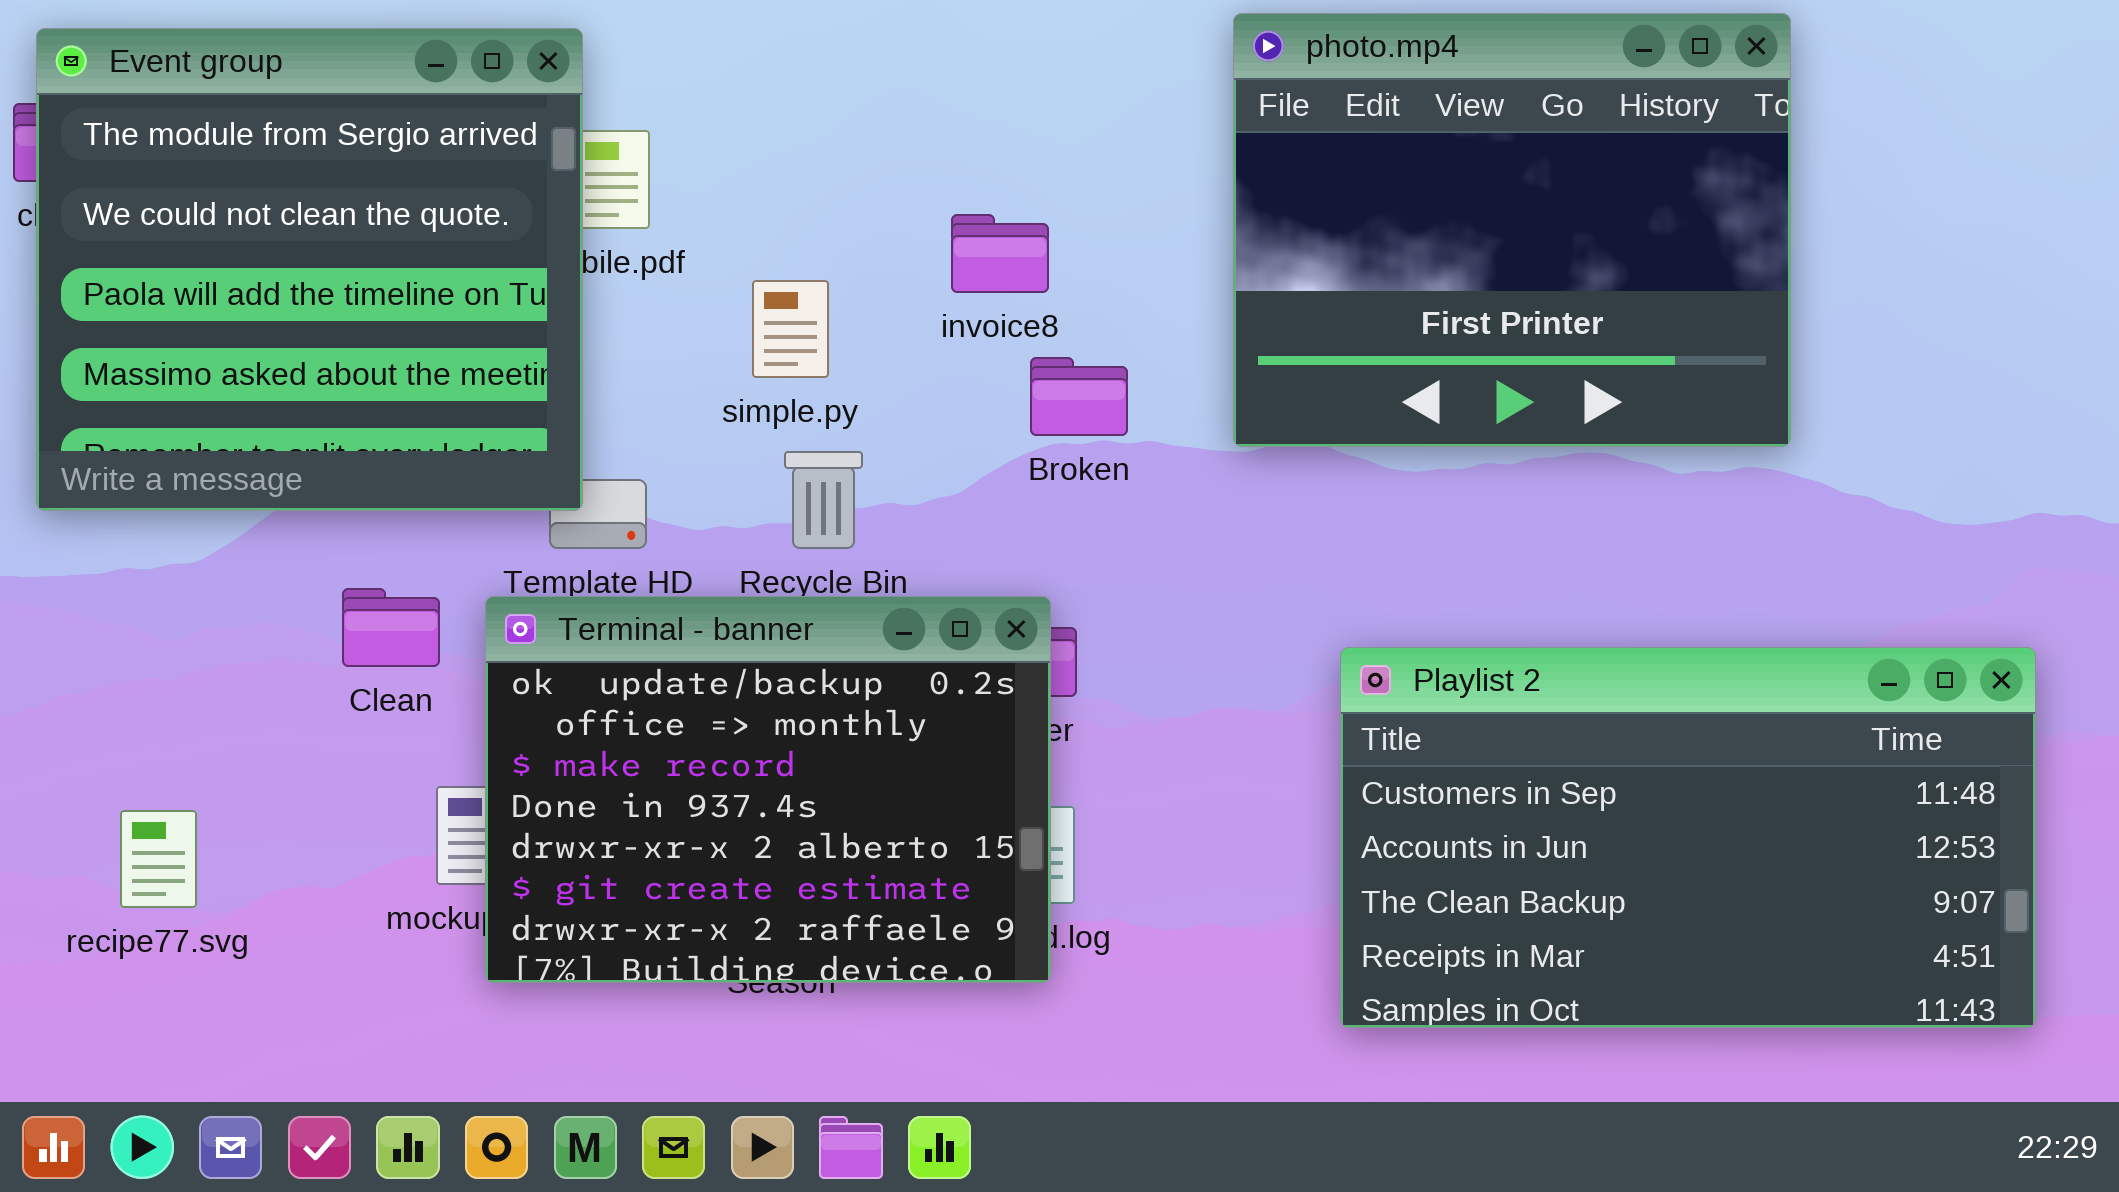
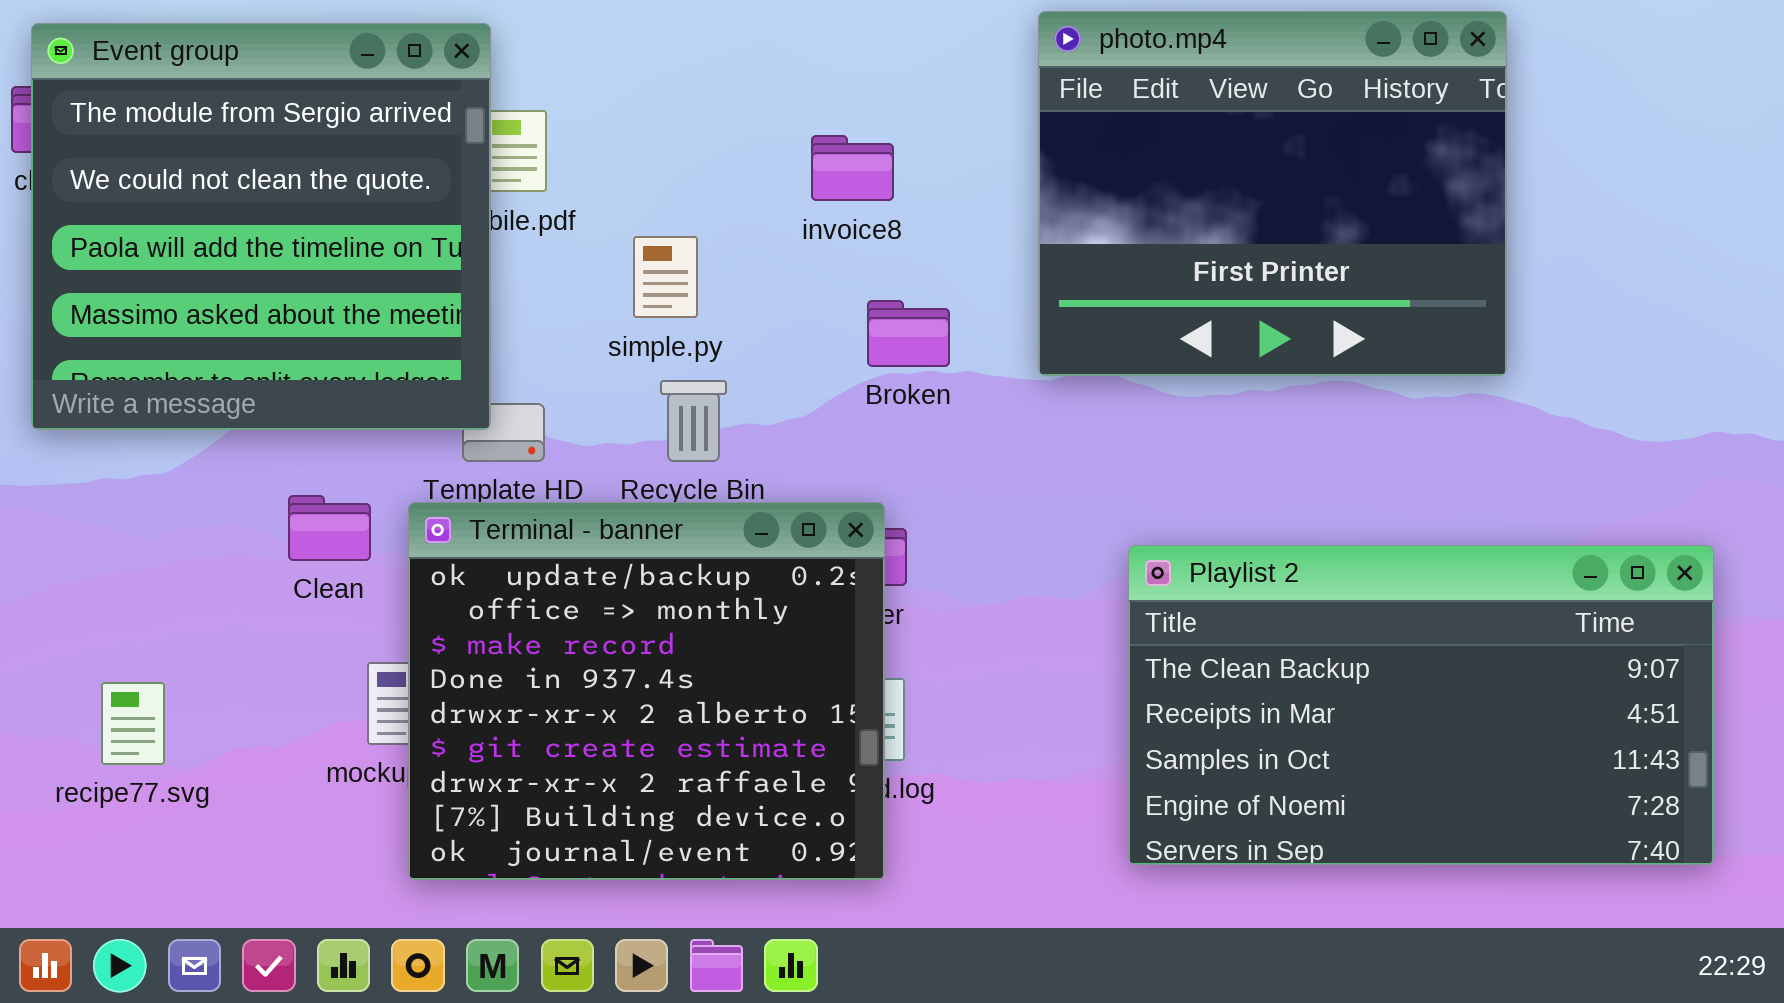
invoice8: [951,214,1049,293] -> [811,135,894,201], moved
Terminal - banner: [485,596,1051,983] -> [408,502,885,880], resized
Playlist 2: [1340,647,2036,1028] -> [1128,545,1714,865], scrolled down 2 rows

